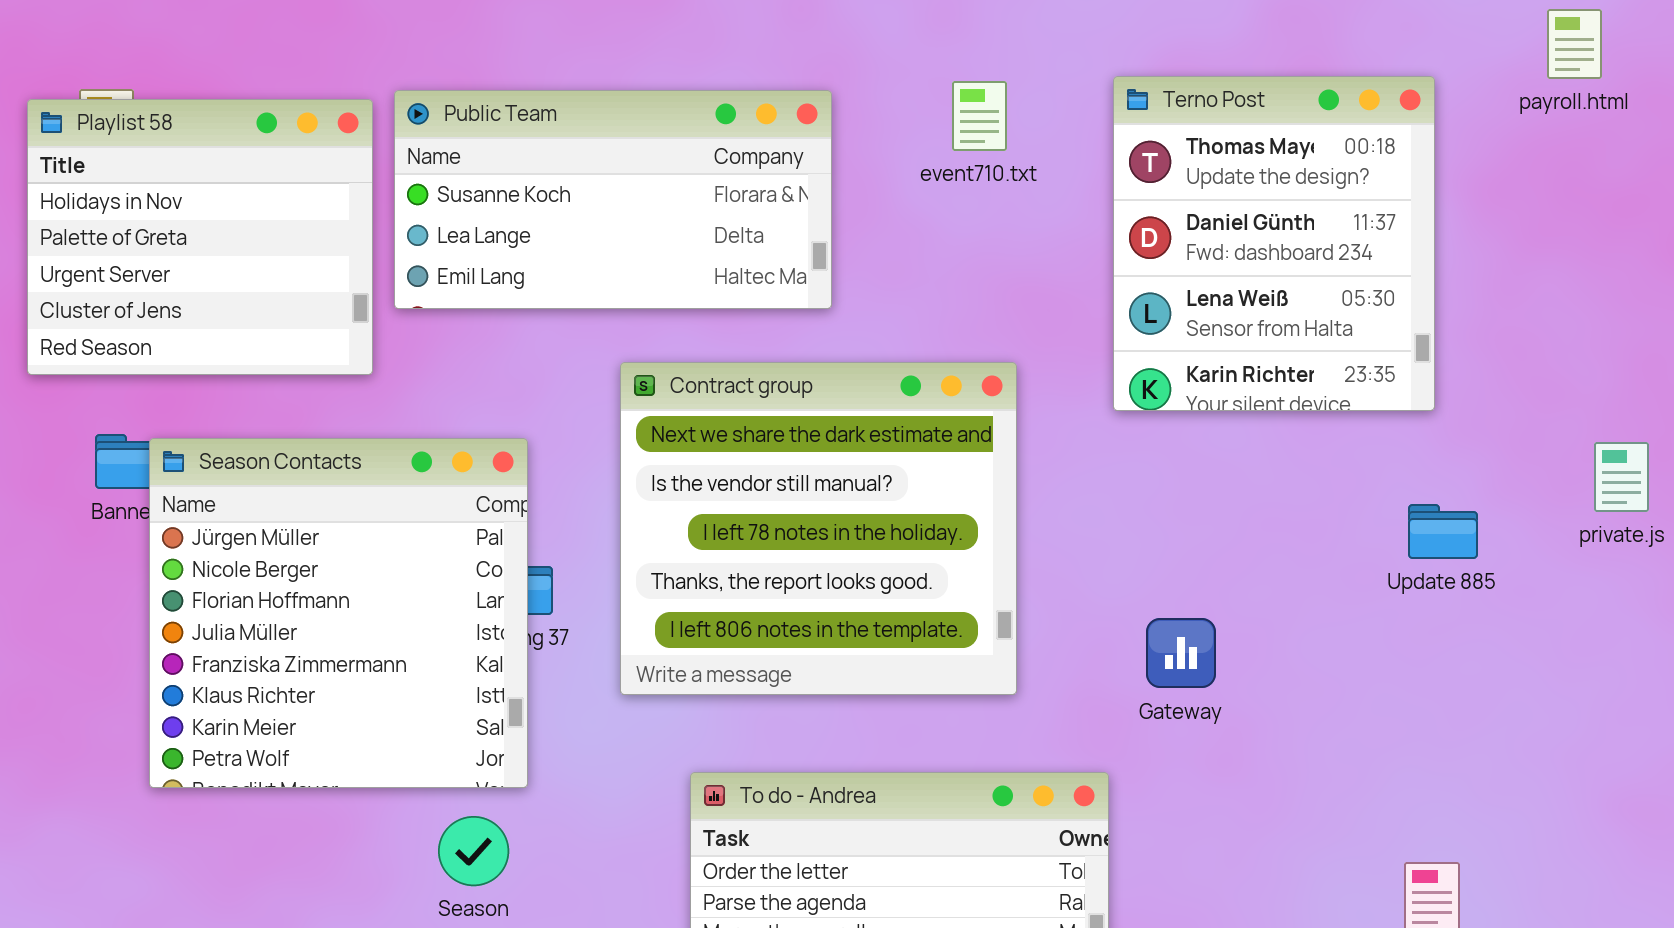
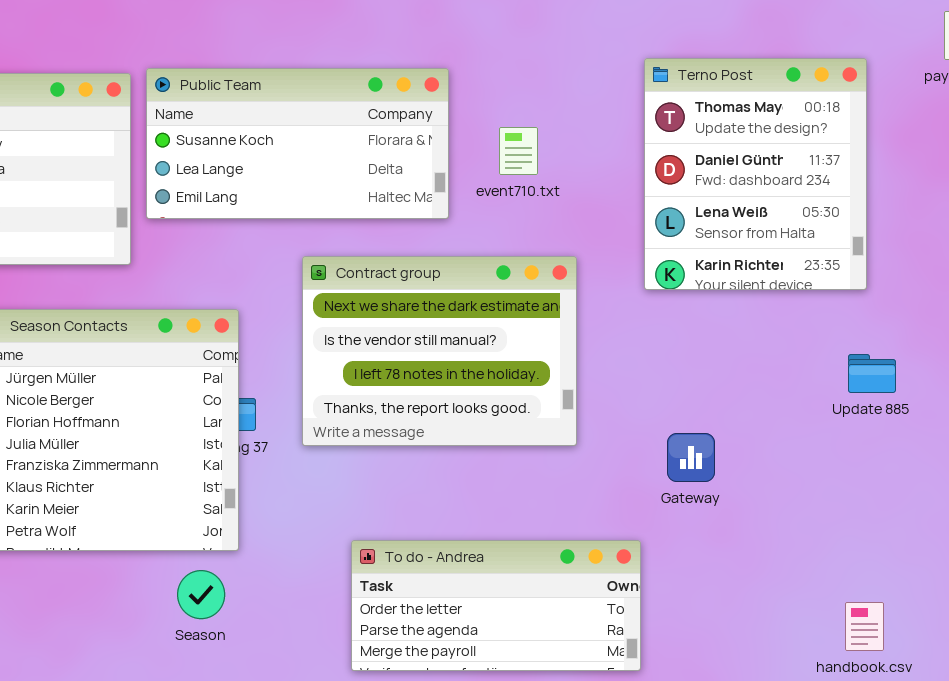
event710.txt: [952,81,1007,151] -> [499,127,538,175], moved
Contract group: [620,362,1017,695] -> [302,256,577,446], resized

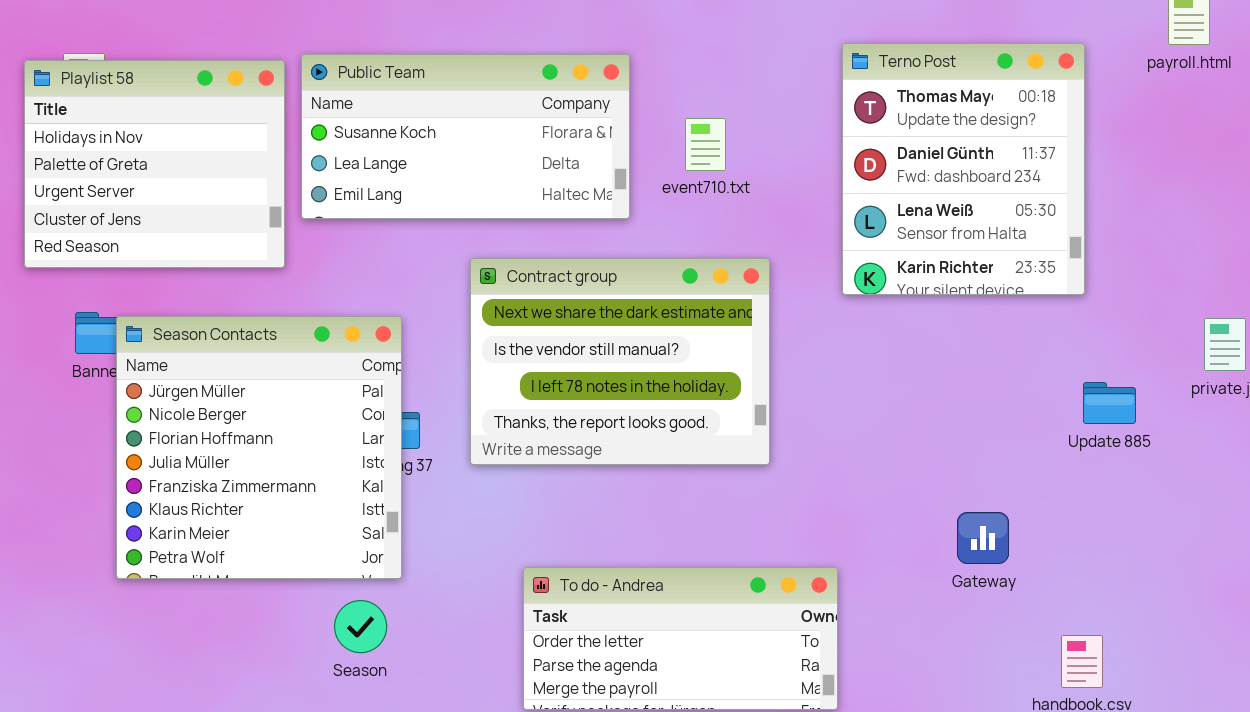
Update 885: [848,354,896,393] -> [1083,382,1136,424], moved
Gateway: [667,433,715,482] -> [957,512,1009,564], moved

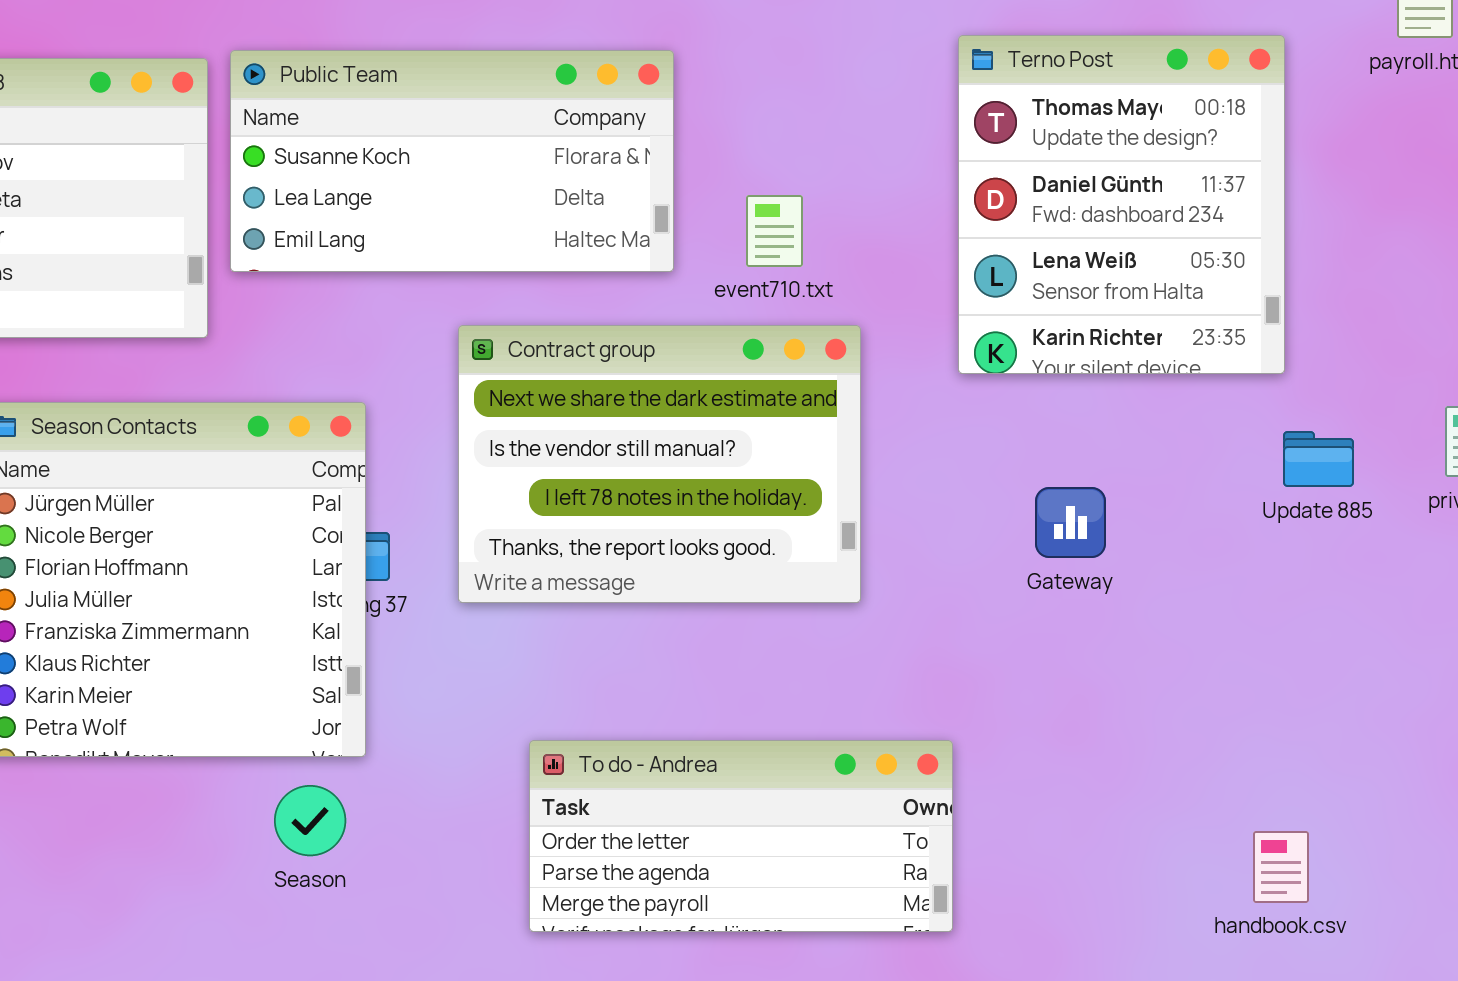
event710.txt: [685,118,726,171] -> [746,195,803,267], moved
Update 885: [1083,382,1136,424] -> [1283,431,1354,487], moved
Gateway: [957,512,1009,564] -> [1035,487,1106,558], moved

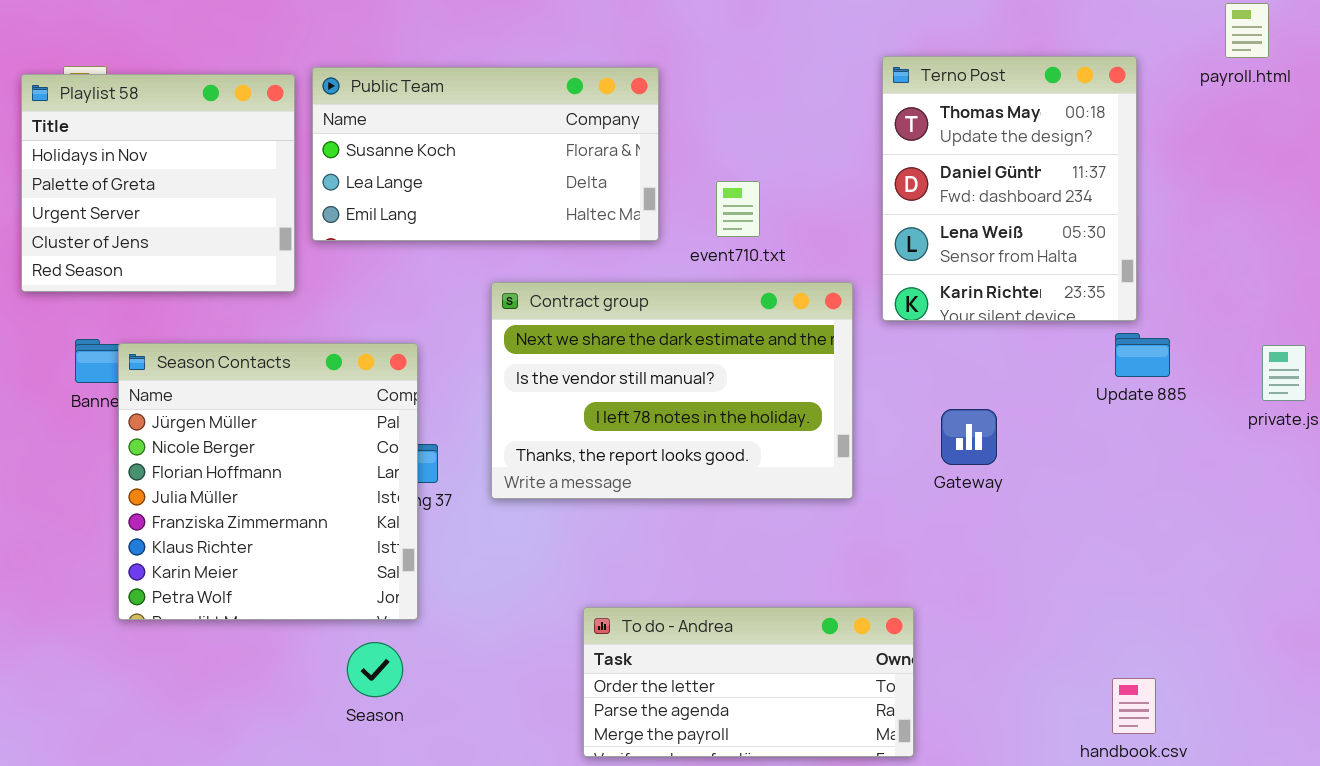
Contract group: [458,325,861,603] -> [491,282,853,499], resized
Update 885: [1283,431,1354,487] -> [1115,333,1170,377], moved
To do - Andrea: [529,740,953,932] -> [583,607,914,757], moved

